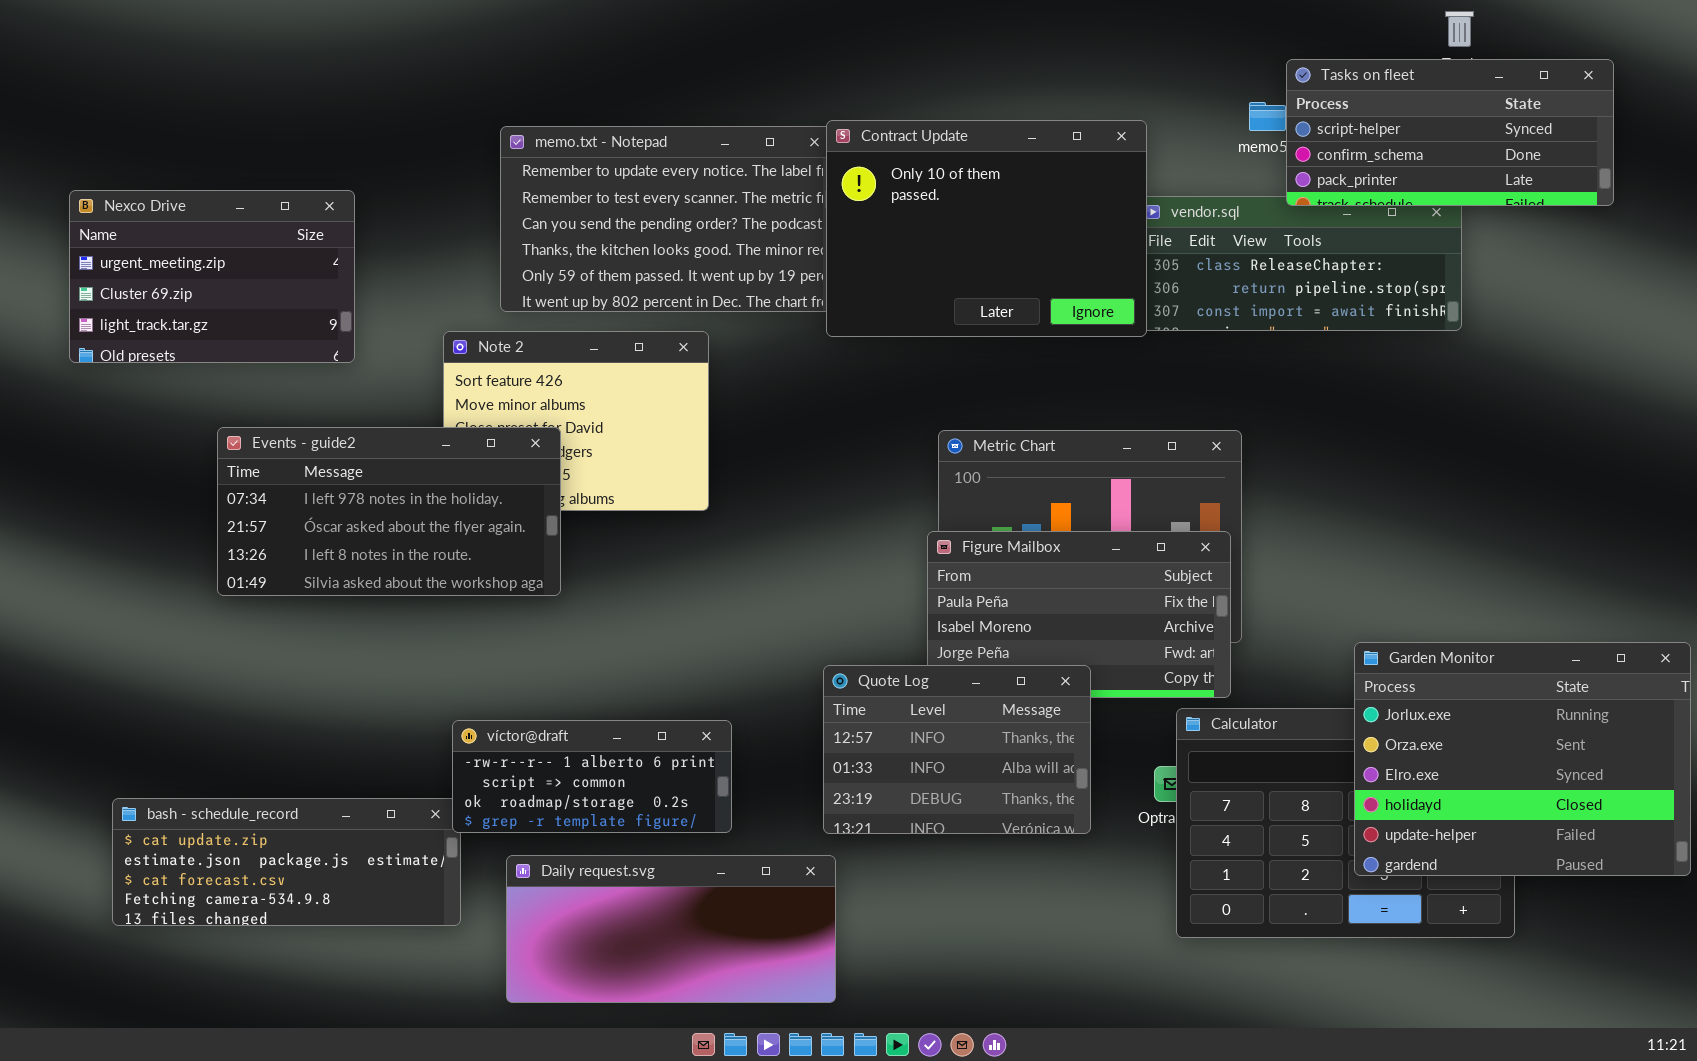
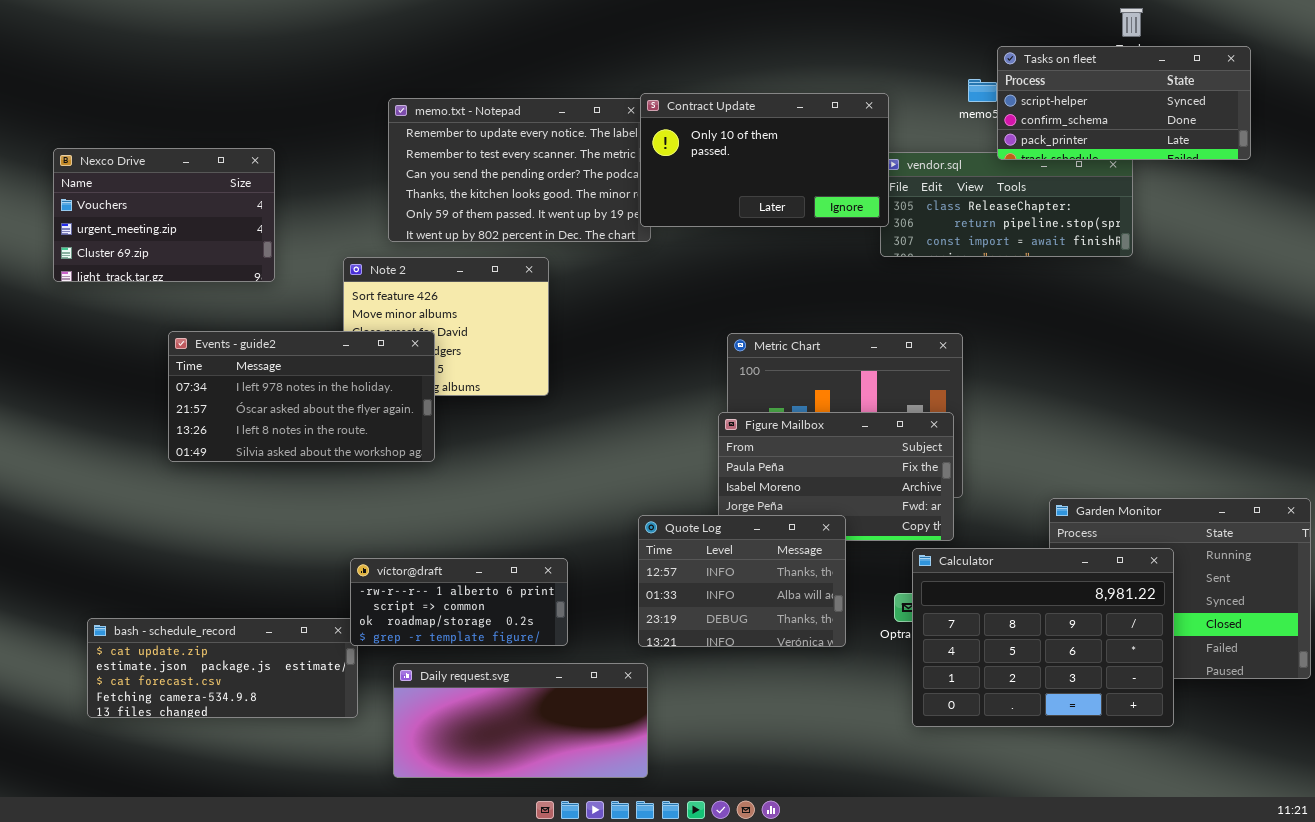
Contract Update: [826,120,1147,337] -> [640,93,889,227], resized
Nexco Drive: [69,190,355,363] -> [53,148,275,282], scrolled up 1 row
Calculator: [1176,708,1515,938] -> [912,548,1174,727], raised

